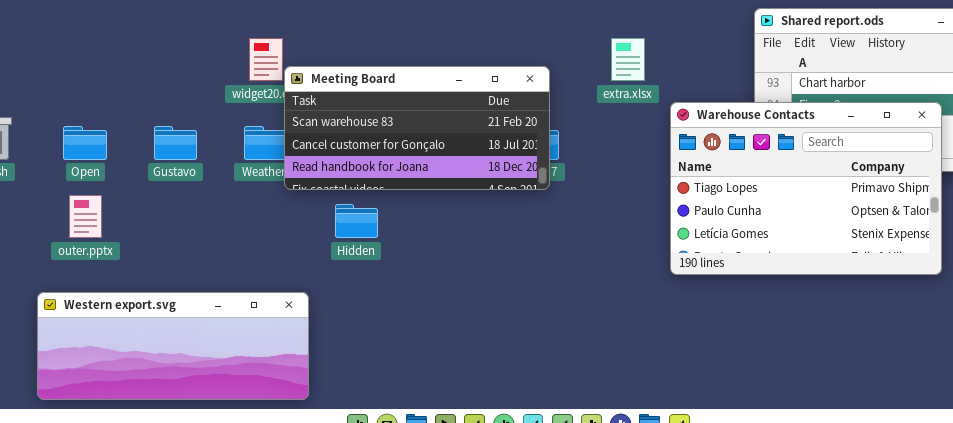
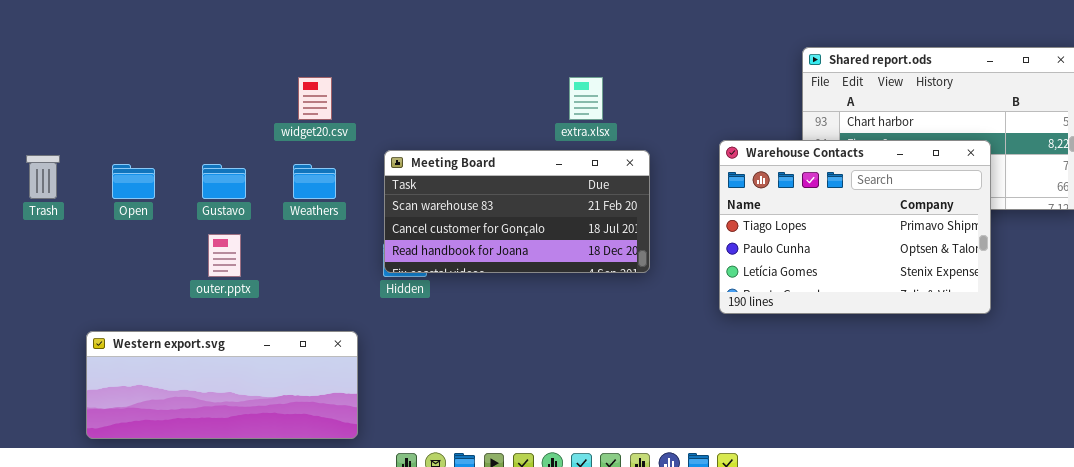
extra.xlsx: [611,38,645,81] -> [569,77,603,120], moved
Meeting Board: [284,66,550,190] -> [384,150,650,273], moved
outer.pptx: [69,195,102,238] -> [208,234,241,277], moved

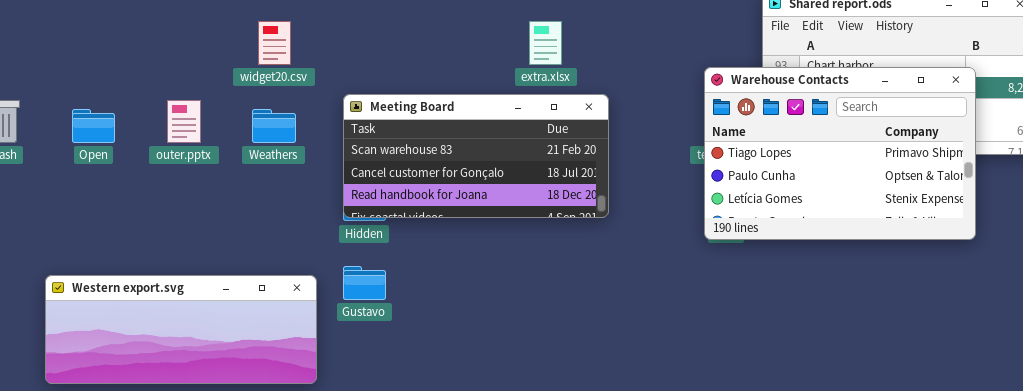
Warehouse Contacts: [719,140,991,314] -> [704,67,976,240], moved
Gustavo: [202,164,246,199] -> [343,266,386,300], moved
outer.pptx: [208,234,241,277] -> [167,100,201,143], moved

